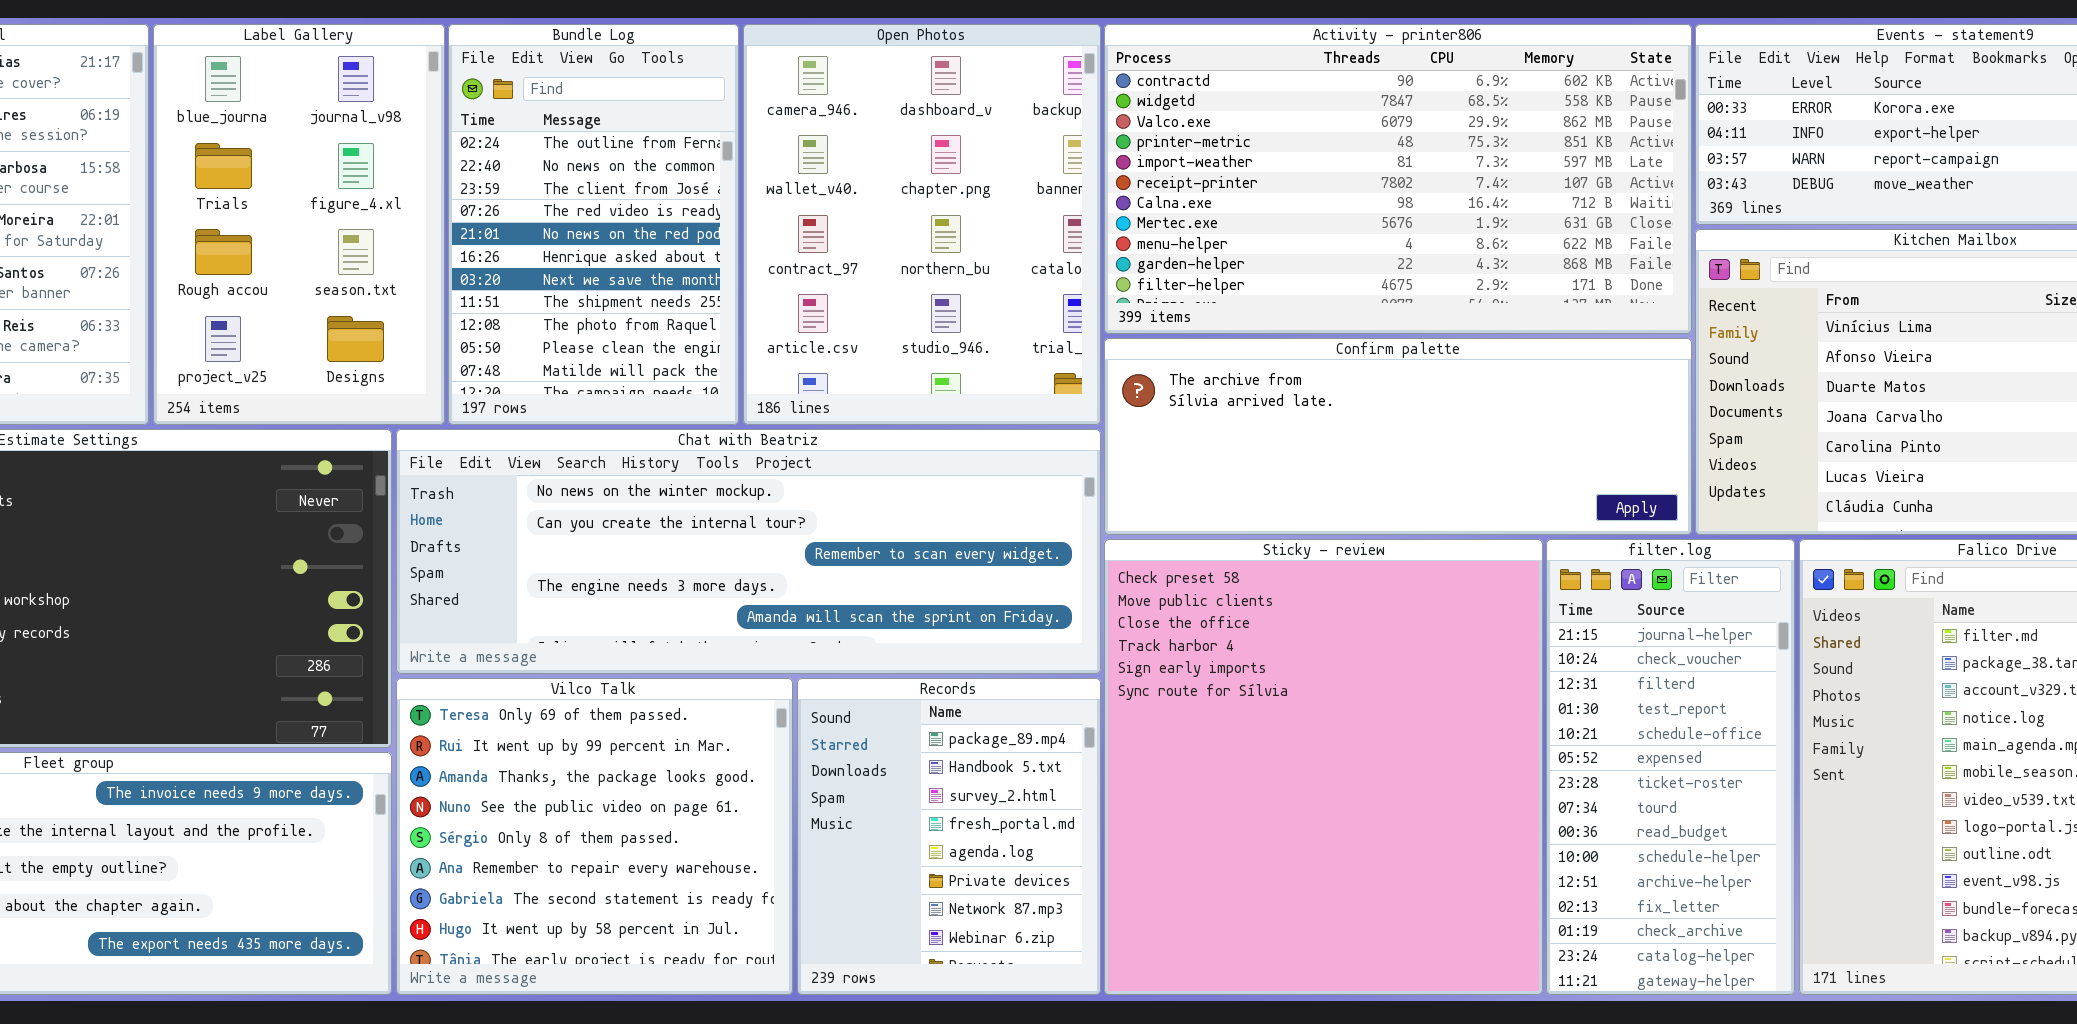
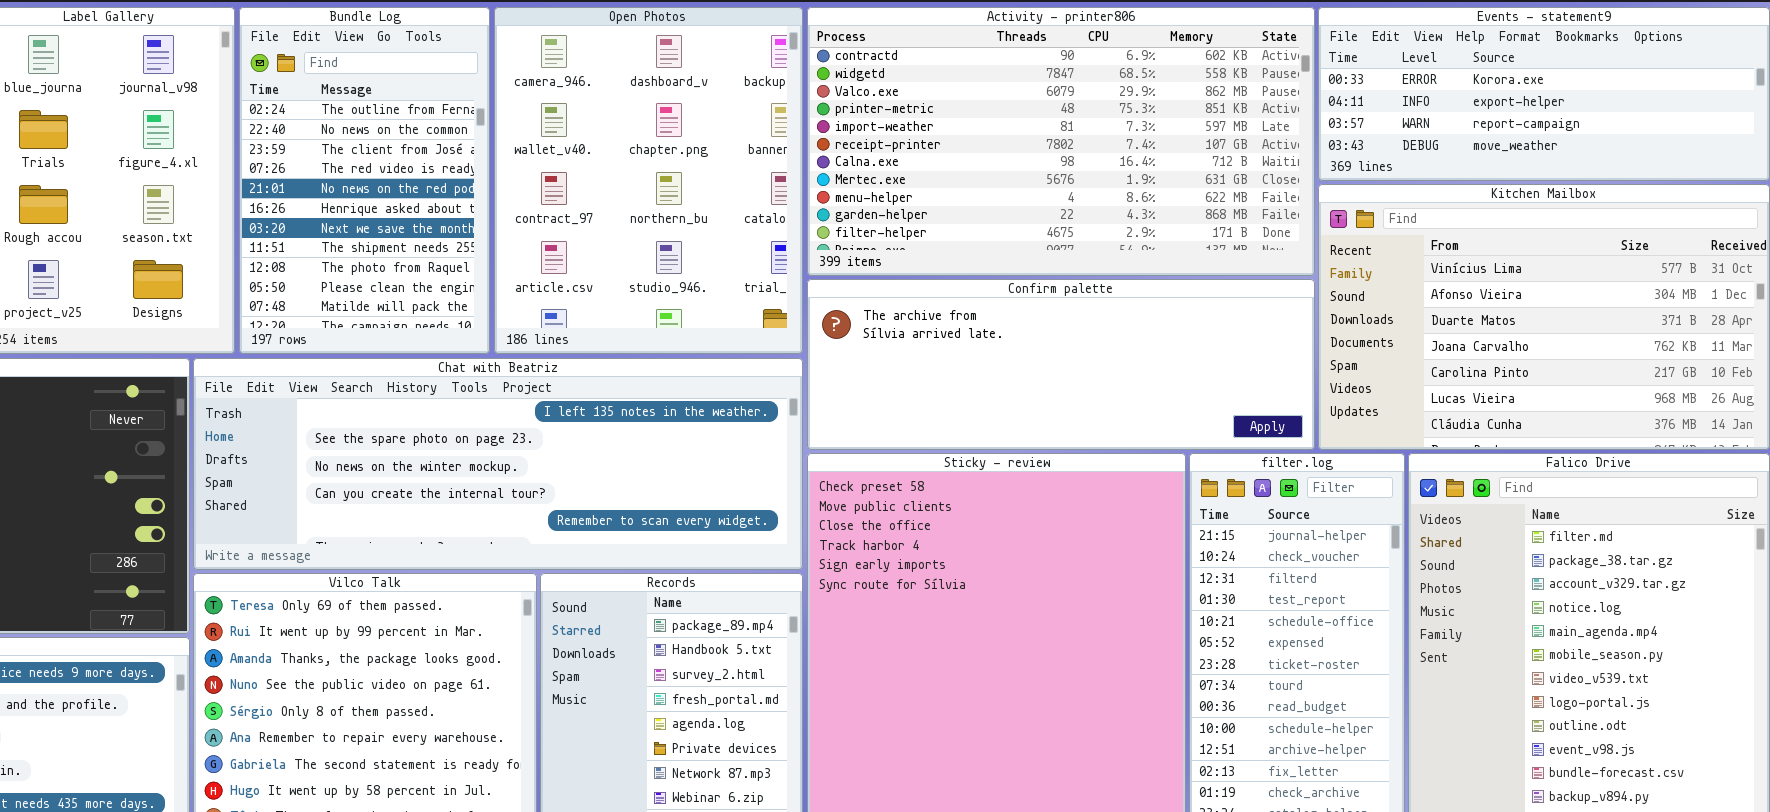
Chat with Beatriz: [396,429,1101,674] -> [193,358,803,570], scrolled up 2 rows

